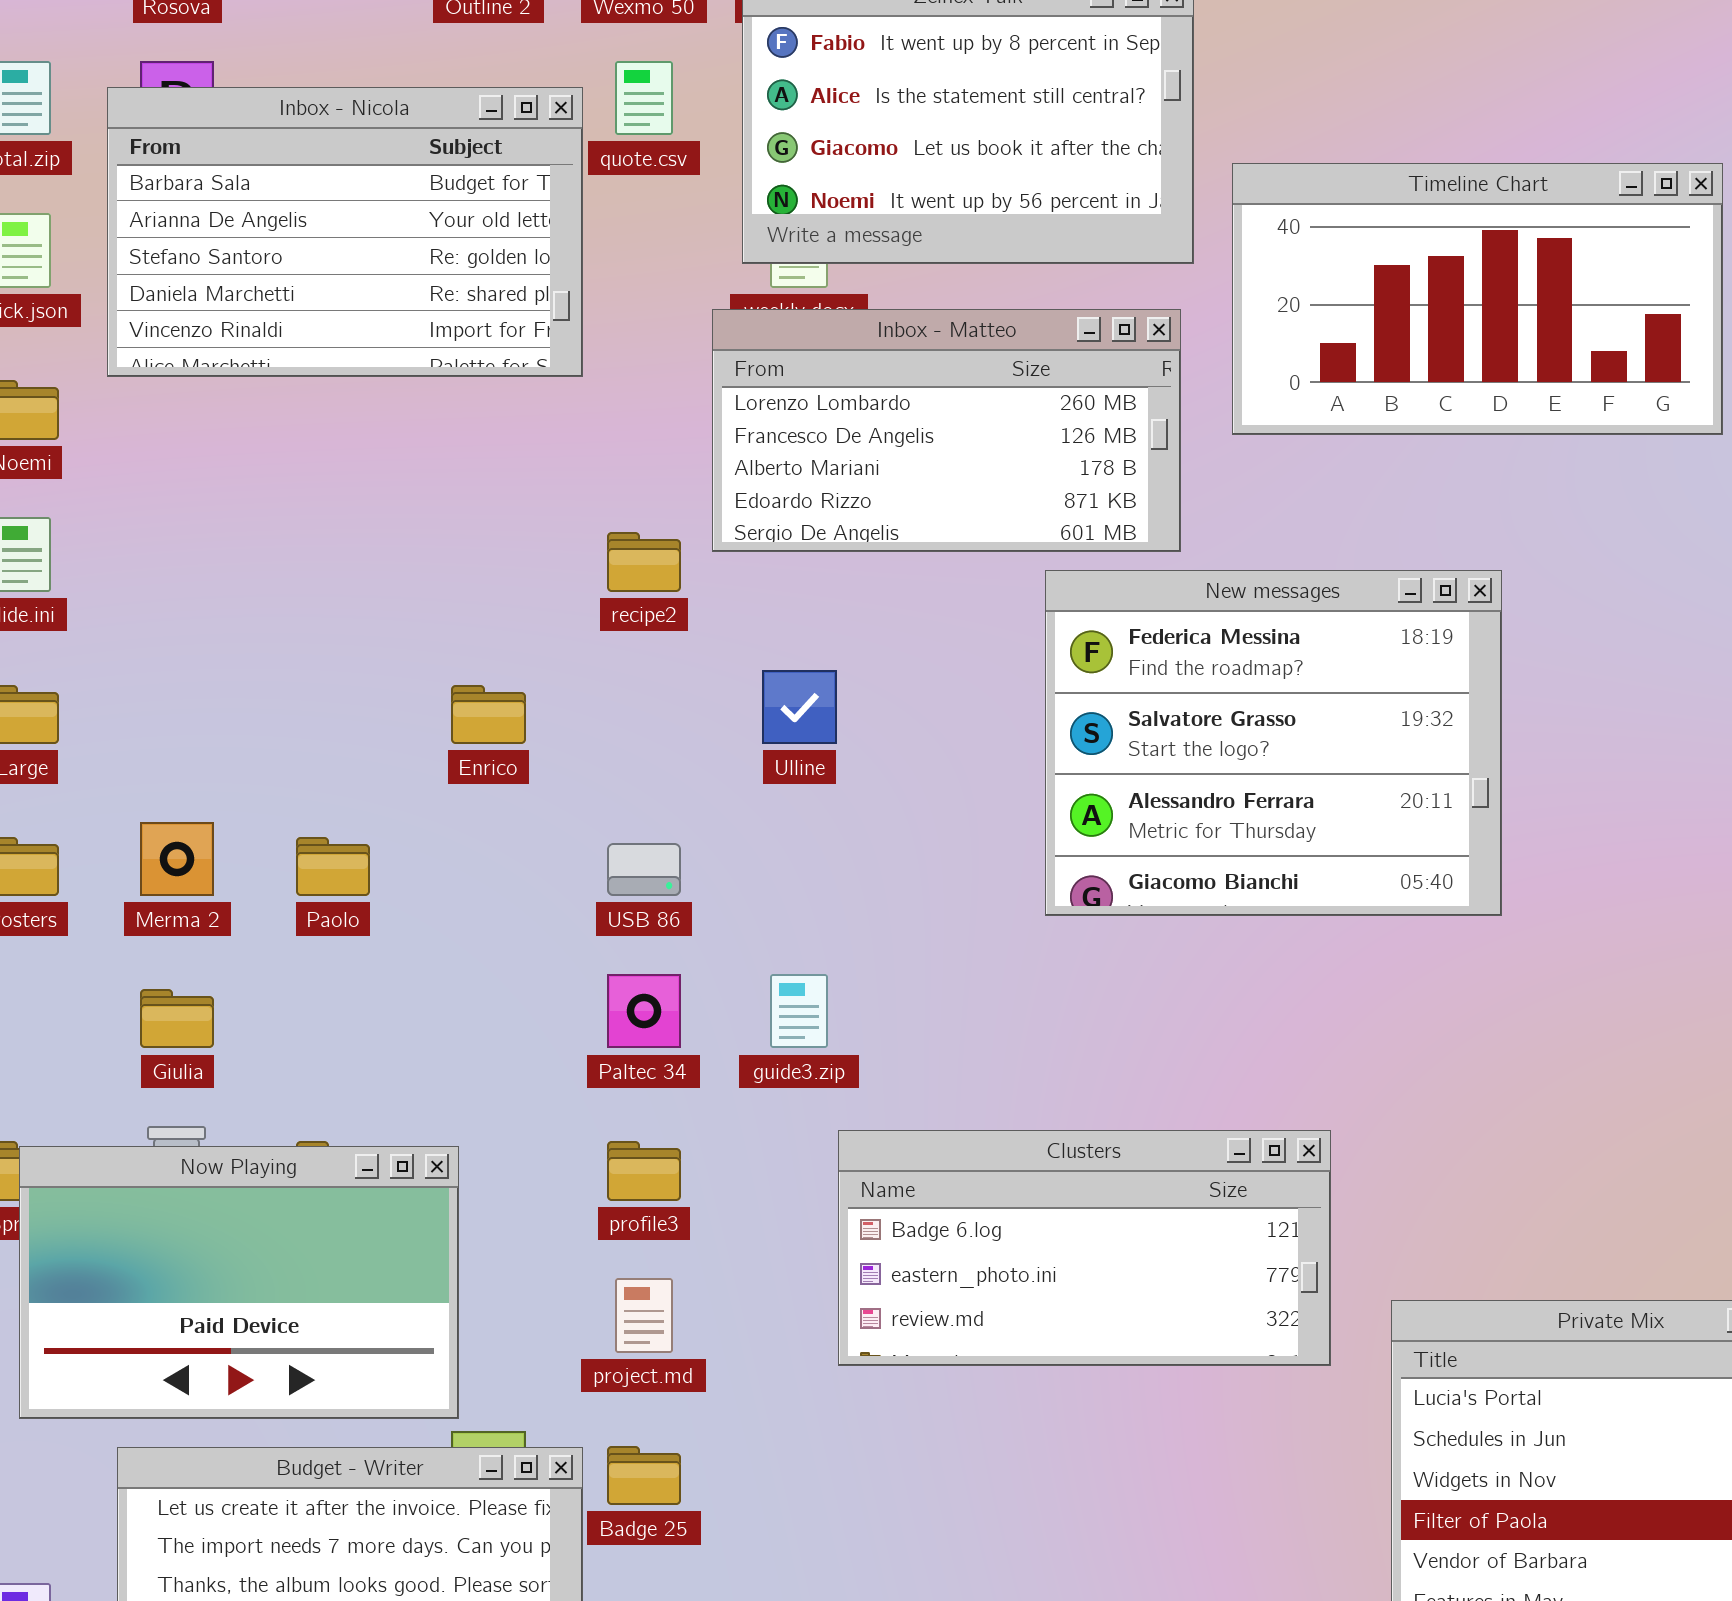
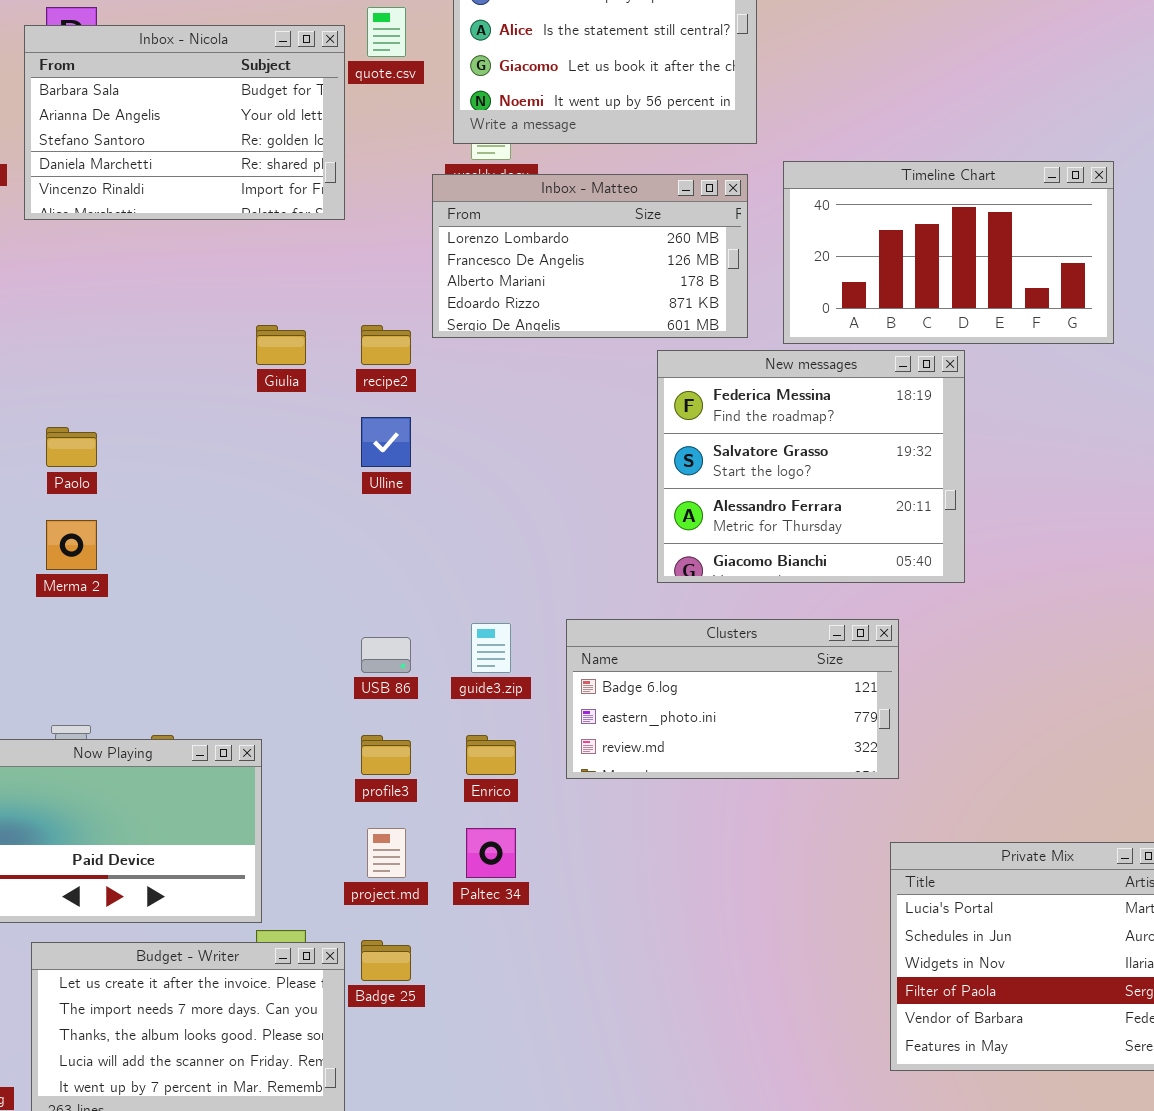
Timeline Chart: [1232,163,1723,435] -> [783,161,1114,344], moved
Ulline: [762,670,837,744] -> [361,417,411,467], moved
Enrico: [451,685,526,744] -> [466,735,516,775], moved
Paolo: [296,837,370,896] -> [46,427,97,467], moved
USB 86: [607,843,681,896] -> [361,637,411,673], moved
Paltec 34: [607,974,681,1048] -> [466,828,516,878], moved
Giulia: [140,989,214,1048] -> [256,325,306,365], moved
Clusters: [838,1130,1331,1366] -> [566,619,899,779], moved

